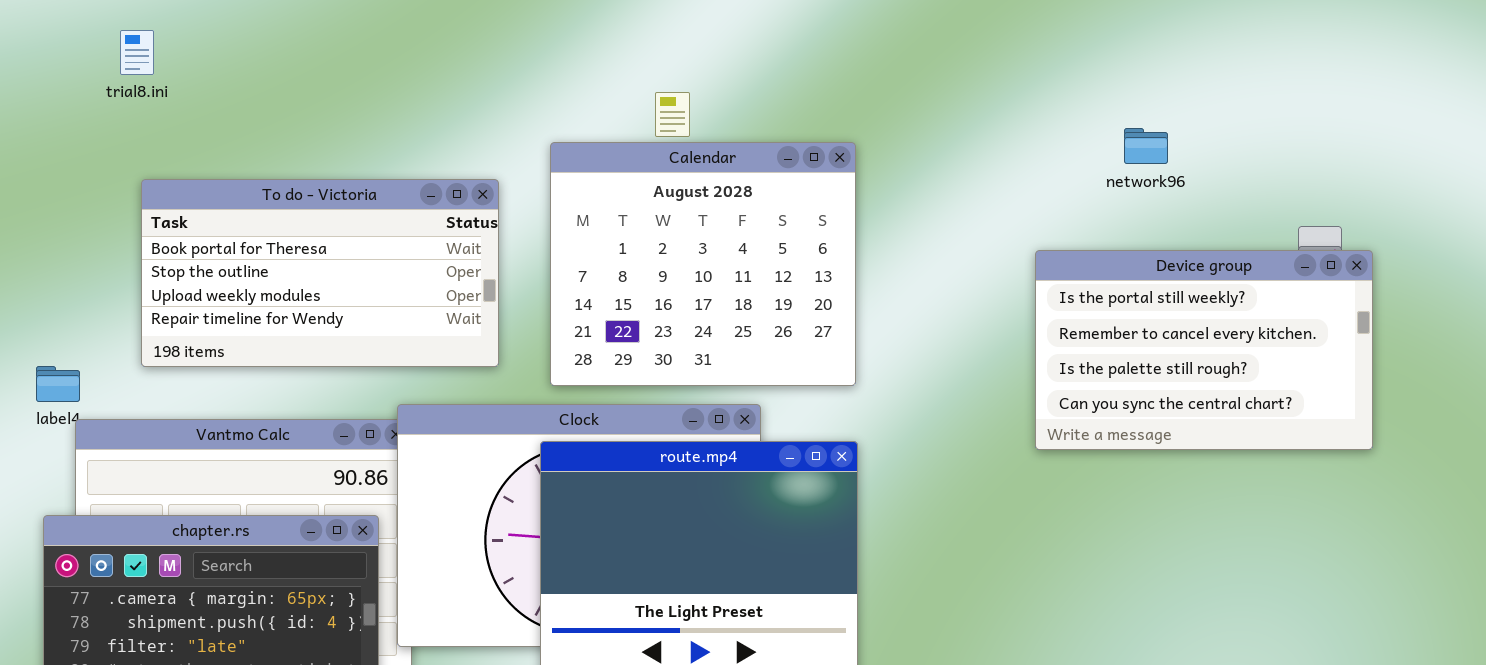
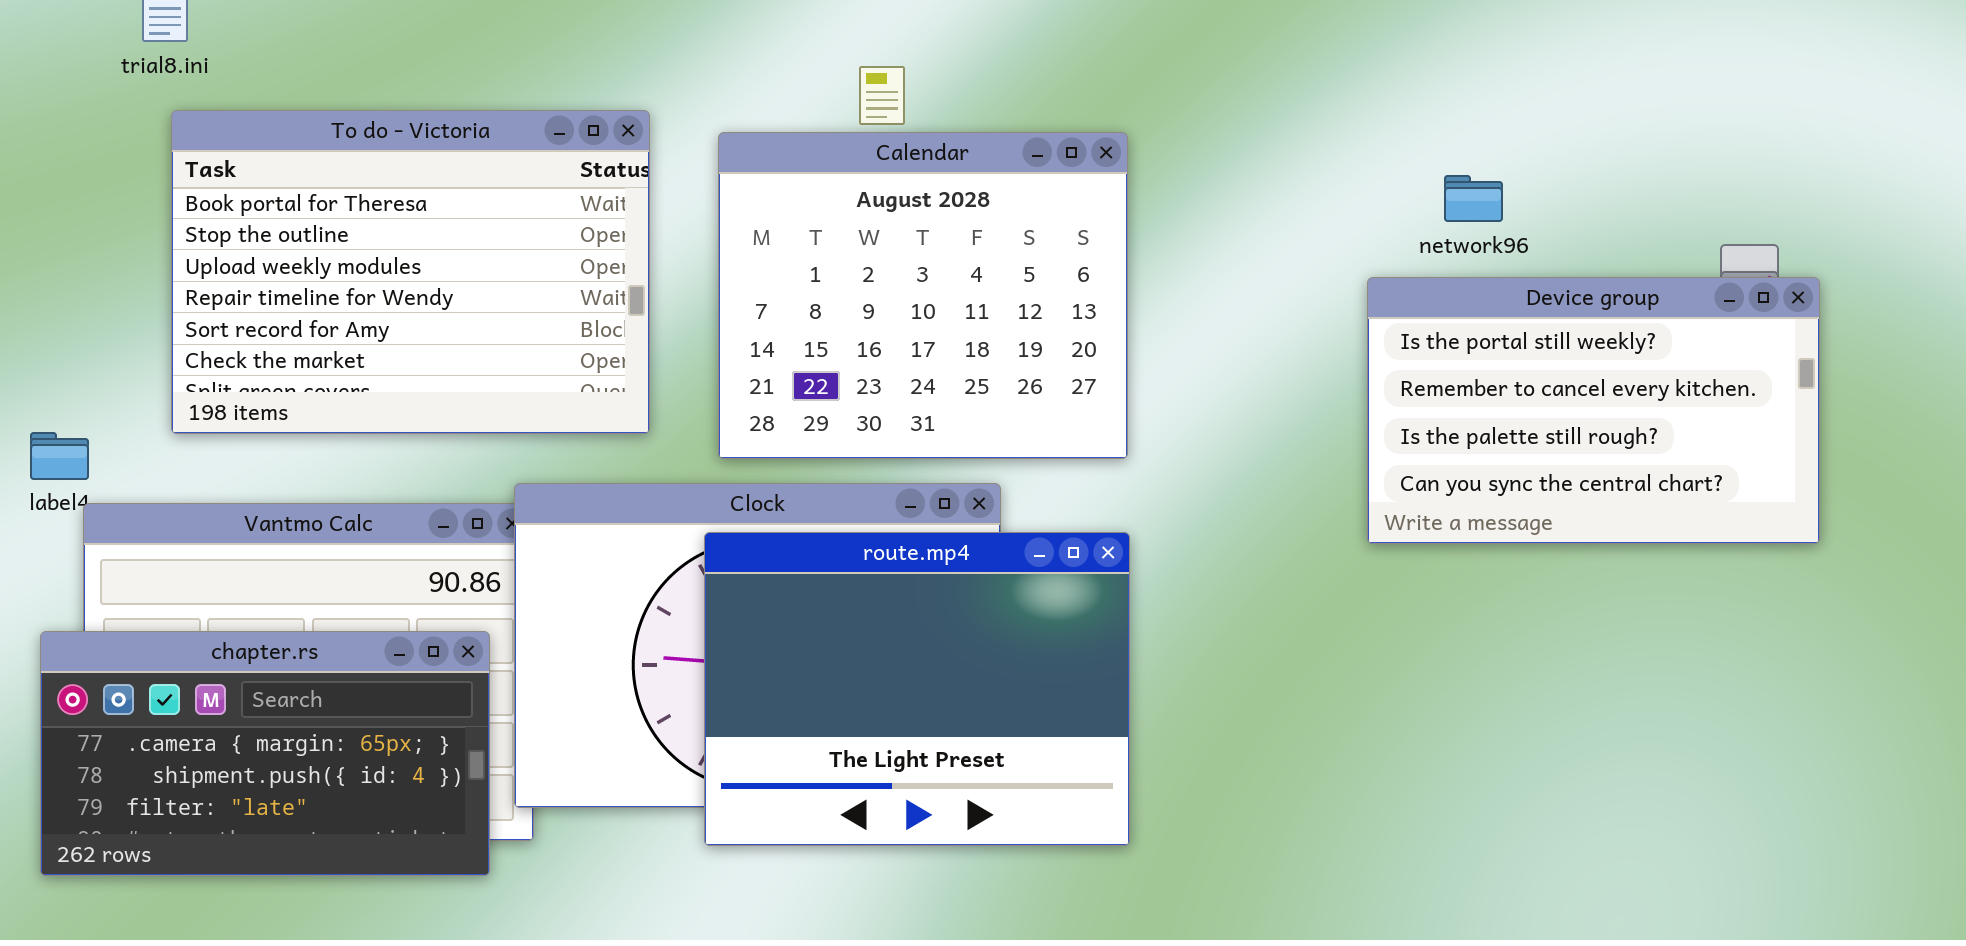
network96: [1124,128,1168,164] -> [1444,175,1503,222], moved
To do - Victoria: [141,179,499,367] -> [171,110,650,434], resized

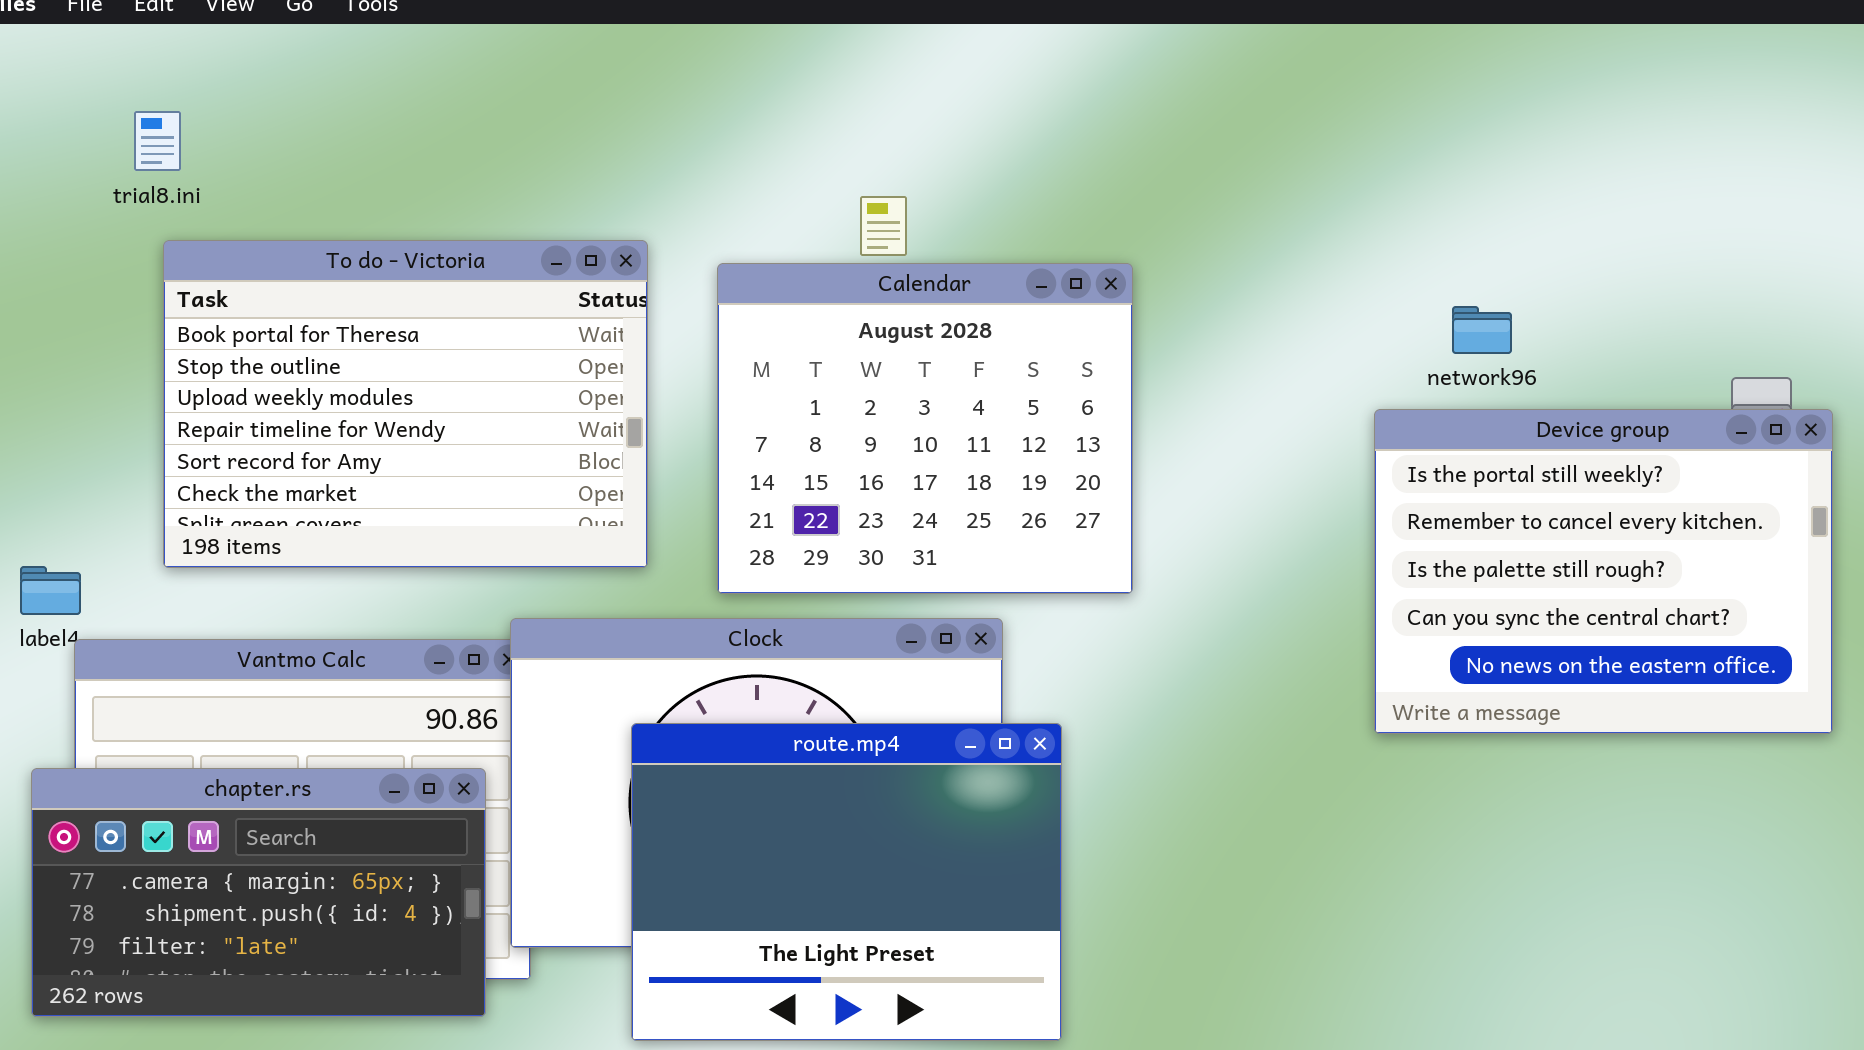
Device group: [1367,277,1820,544] -> [1374,409,1833,734], resized
route.mp4: [704,532,1130,846] -> [631,723,1062,1041], moved

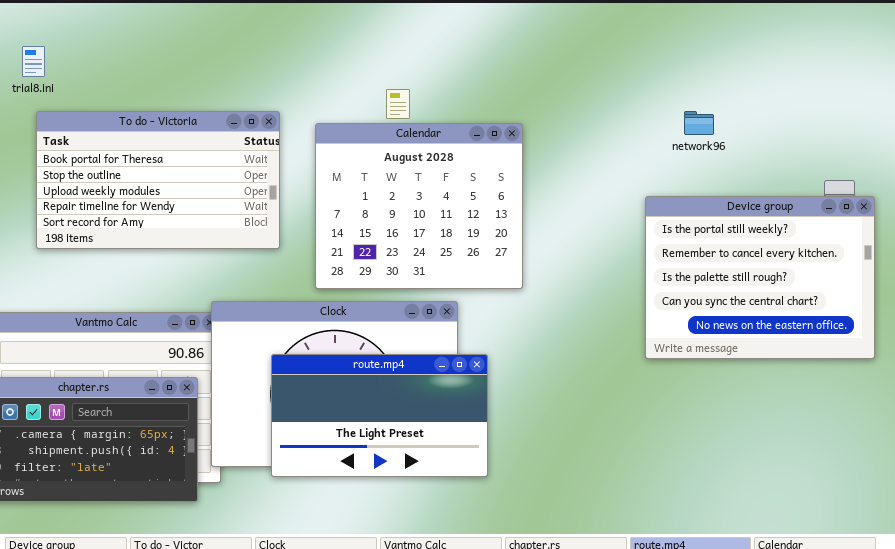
To do - Victoria: [163,240,648,568] -> [36,111,280,249], resized
network96: [1452,306,1512,354] -> [684,111,714,135], moved
route.mp4: [631,723,1062,1041] -> [271,354,488,477], resized

